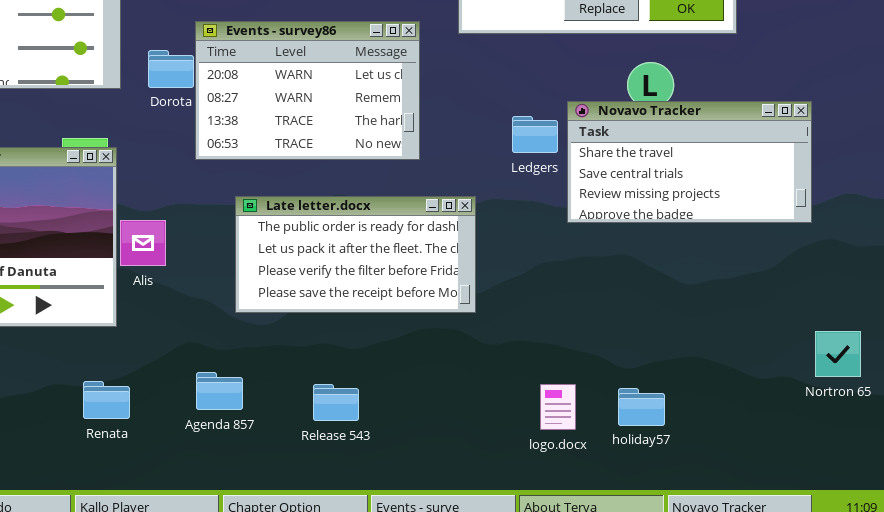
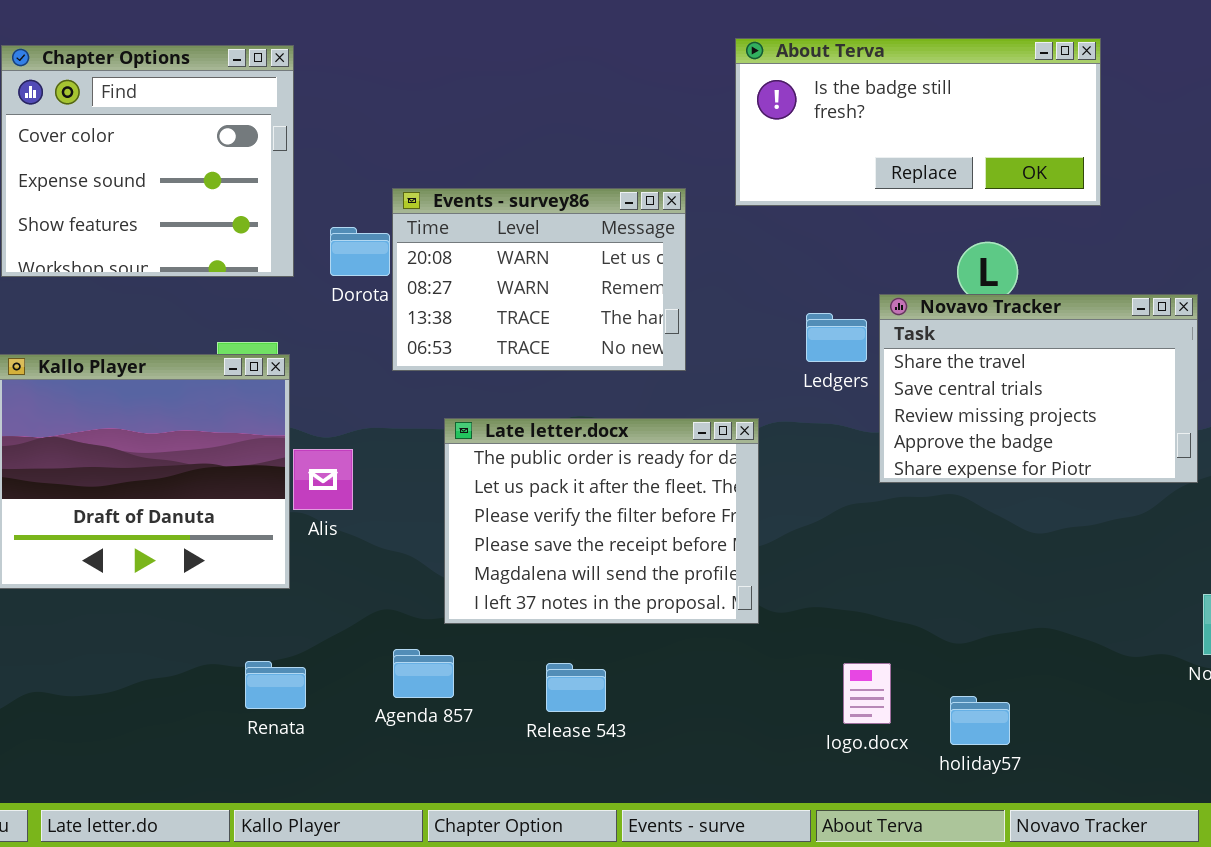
Novavo Tracker: [567,101,812,223] -> [879,294,1198,483], resized
Late letter.docx: [235,196,476,313] -> [444,418,759,624], resized
holiday57: [618,388,665,426] -> [950,696,1010,745], moved

